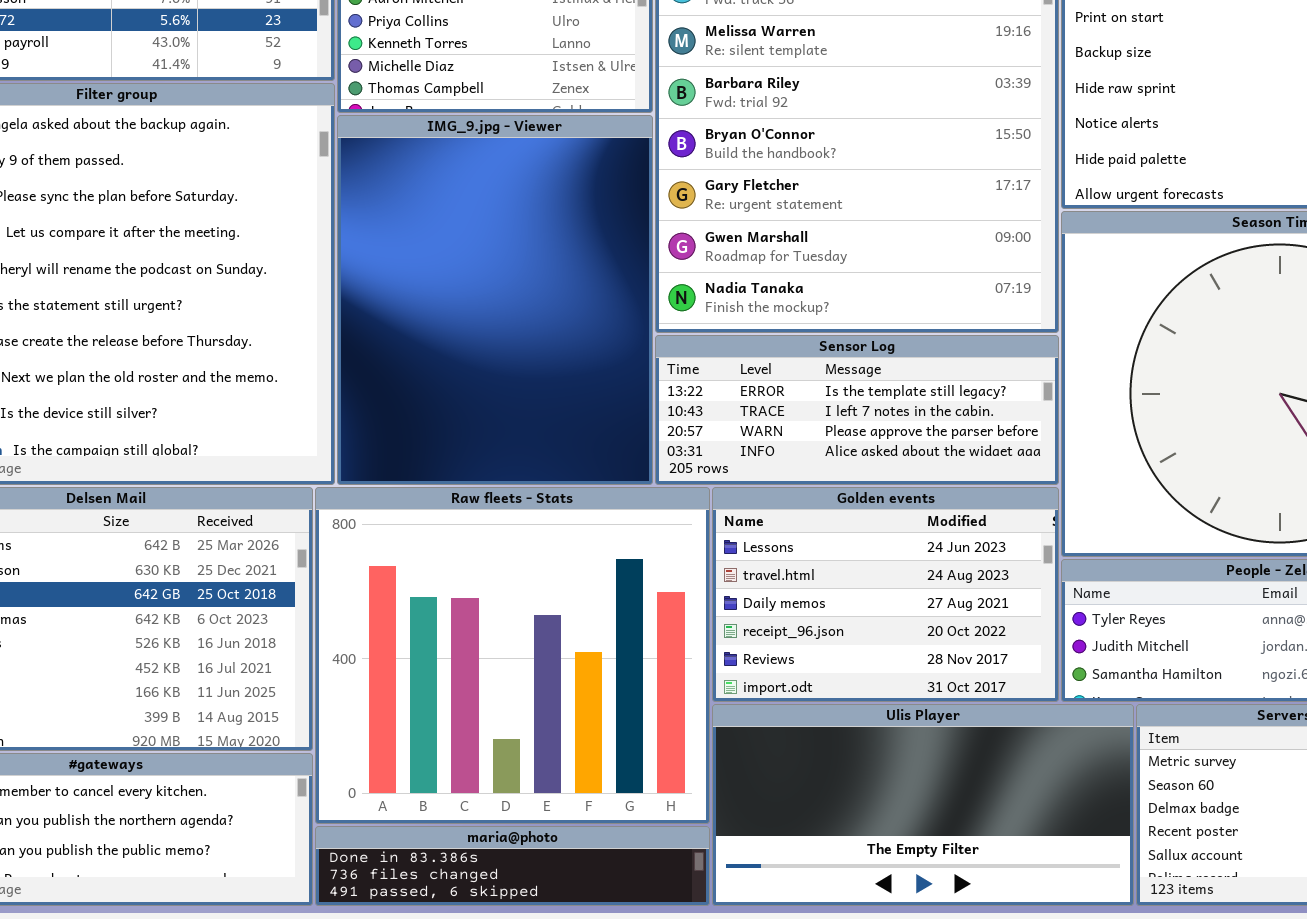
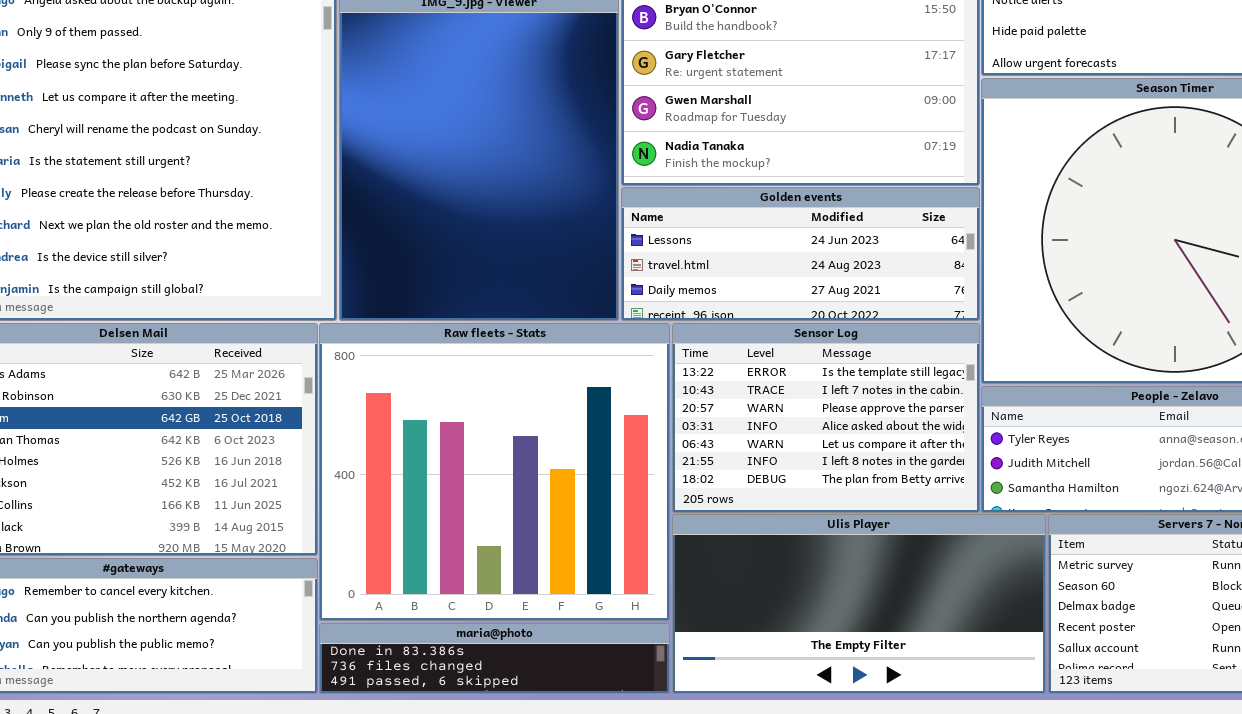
Sensor Log: [655,335,1059,485] -> [672,323,980,513], moved, resized
Golden events: [712,487,1059,702] -> [621,187,980,321], moved, resized

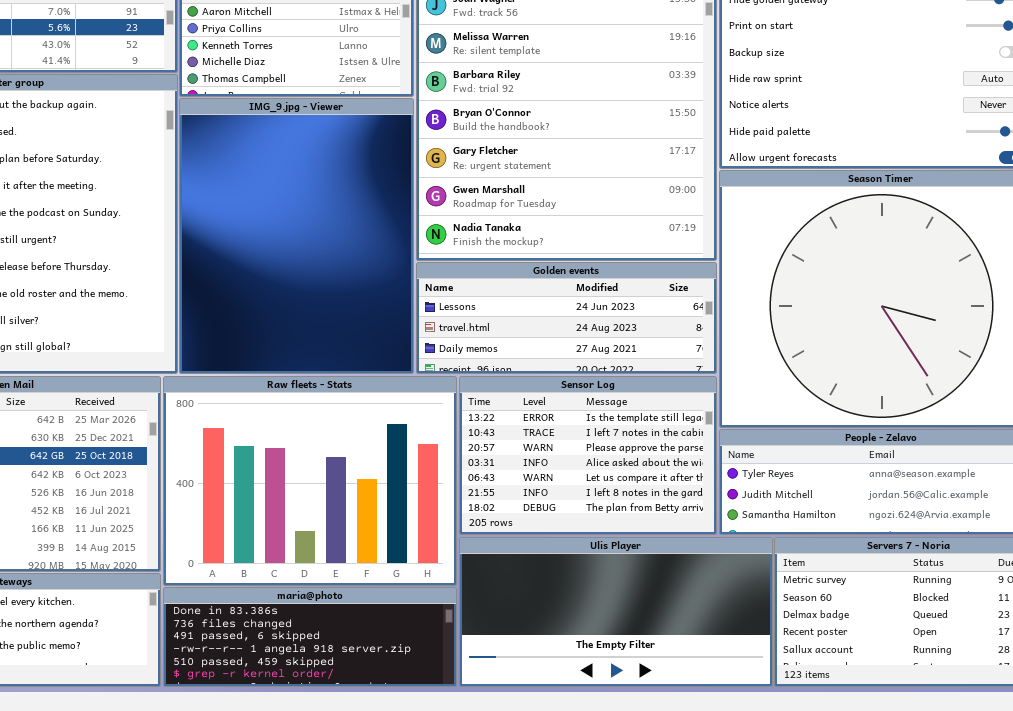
Raw fleets - Stats: [319,323,670,621] -> [163,376,457,586], resized
maria@photo: [319,623,670,694] -> [163,587,457,687], resized

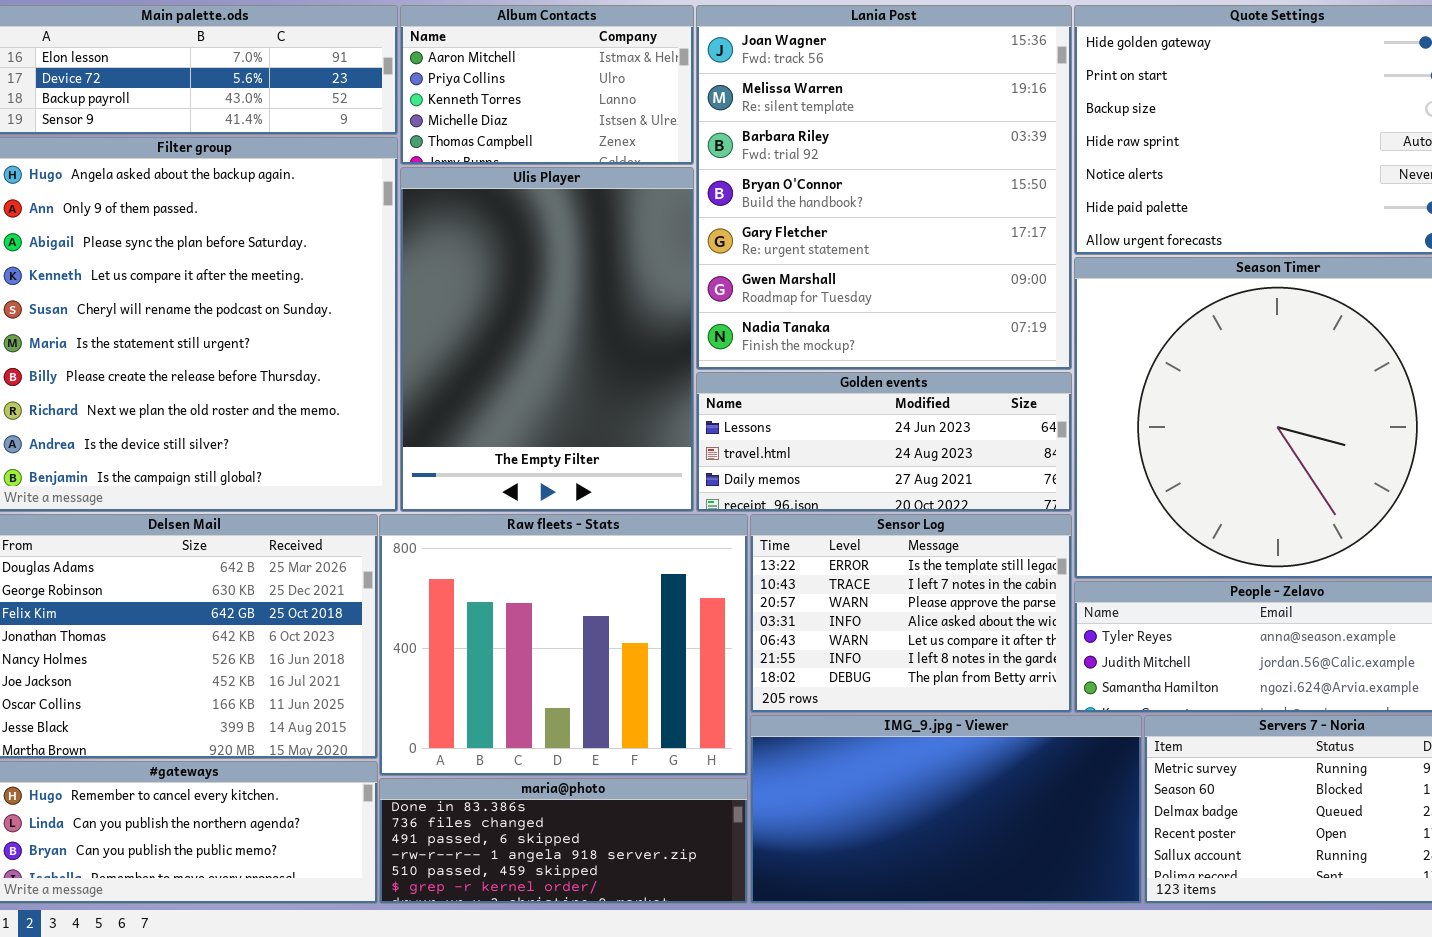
IMG_9.jpg - Viewer: [179,98,414,374] -> [750,715,1142,904], moved, resized
Ulis Player: [459,537,773,687] -> [400,167,694,512], moved, resized

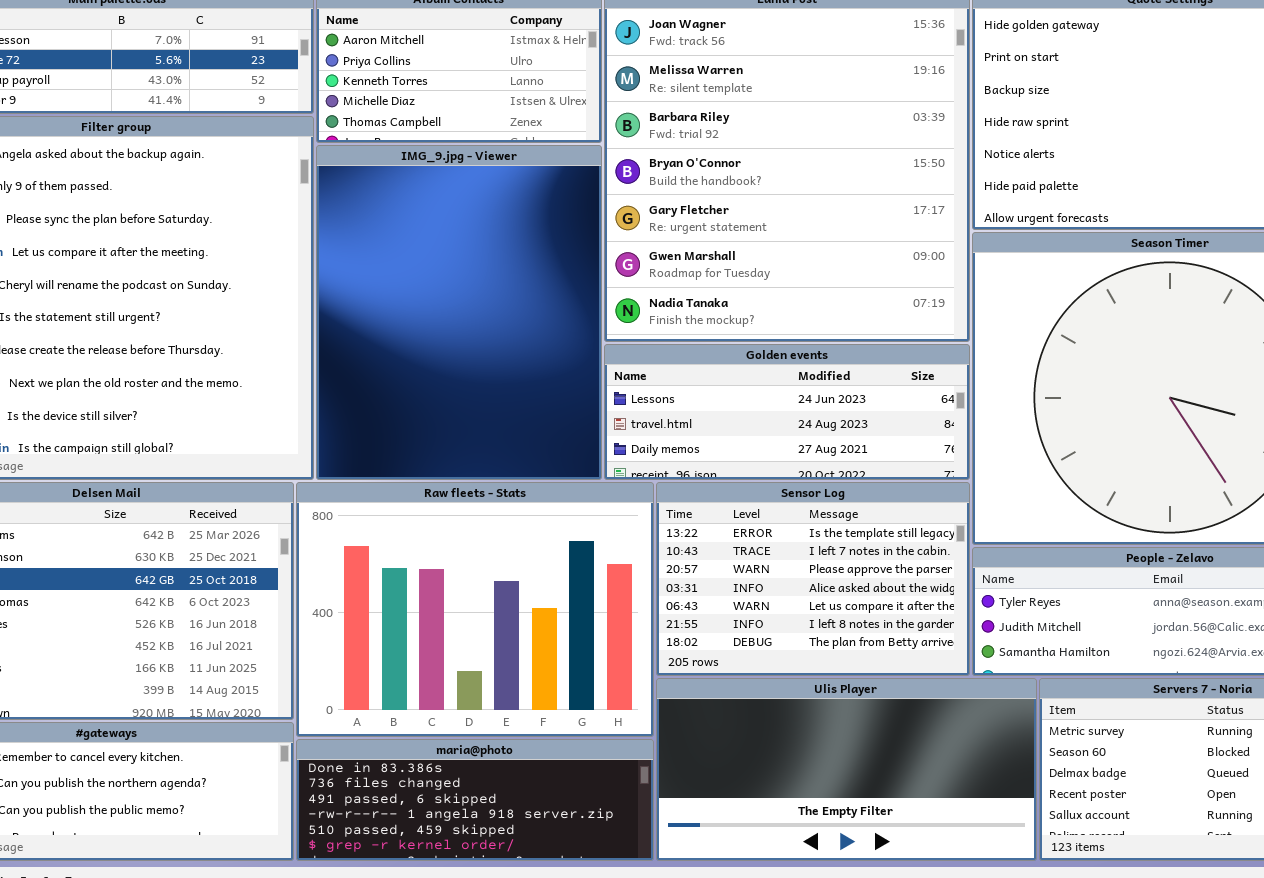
Ulis Player: [400,167,694,512] -> [656,678,1037,861], moved, resized
IMG_9.jpg - Viewer: [750,715,1142,904] -> [316,145,602,480], moved, resized

